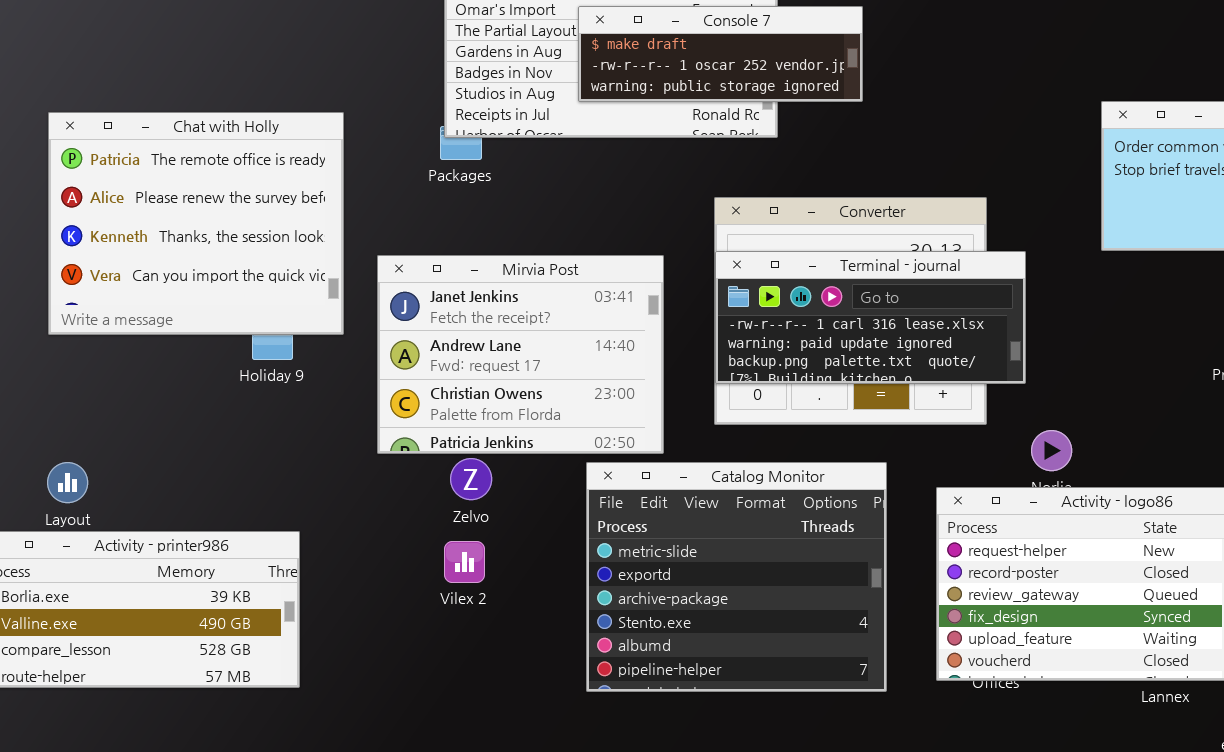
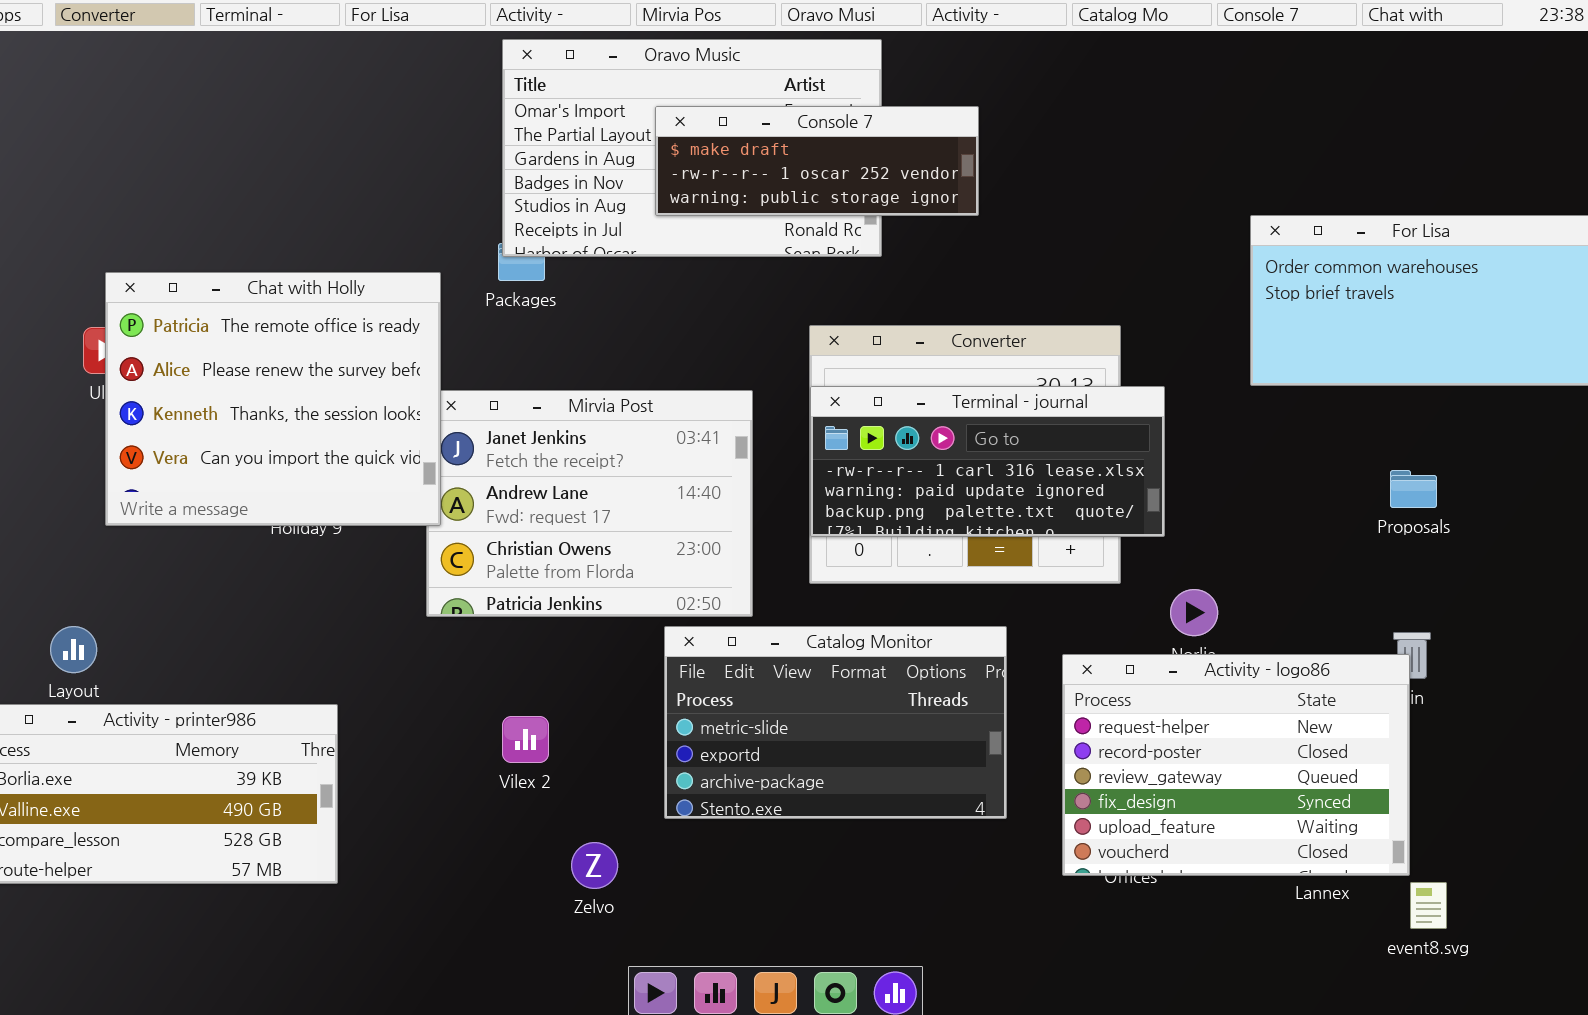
Chat with Holly: [48,112,344,335] -> [105,272,441,526], moved
Zelvo: [450,458,492,500] -> [571,842,618,889], moved
Catalog Monitor: [586,462,887,692] -> [664,626,1007,819], resized

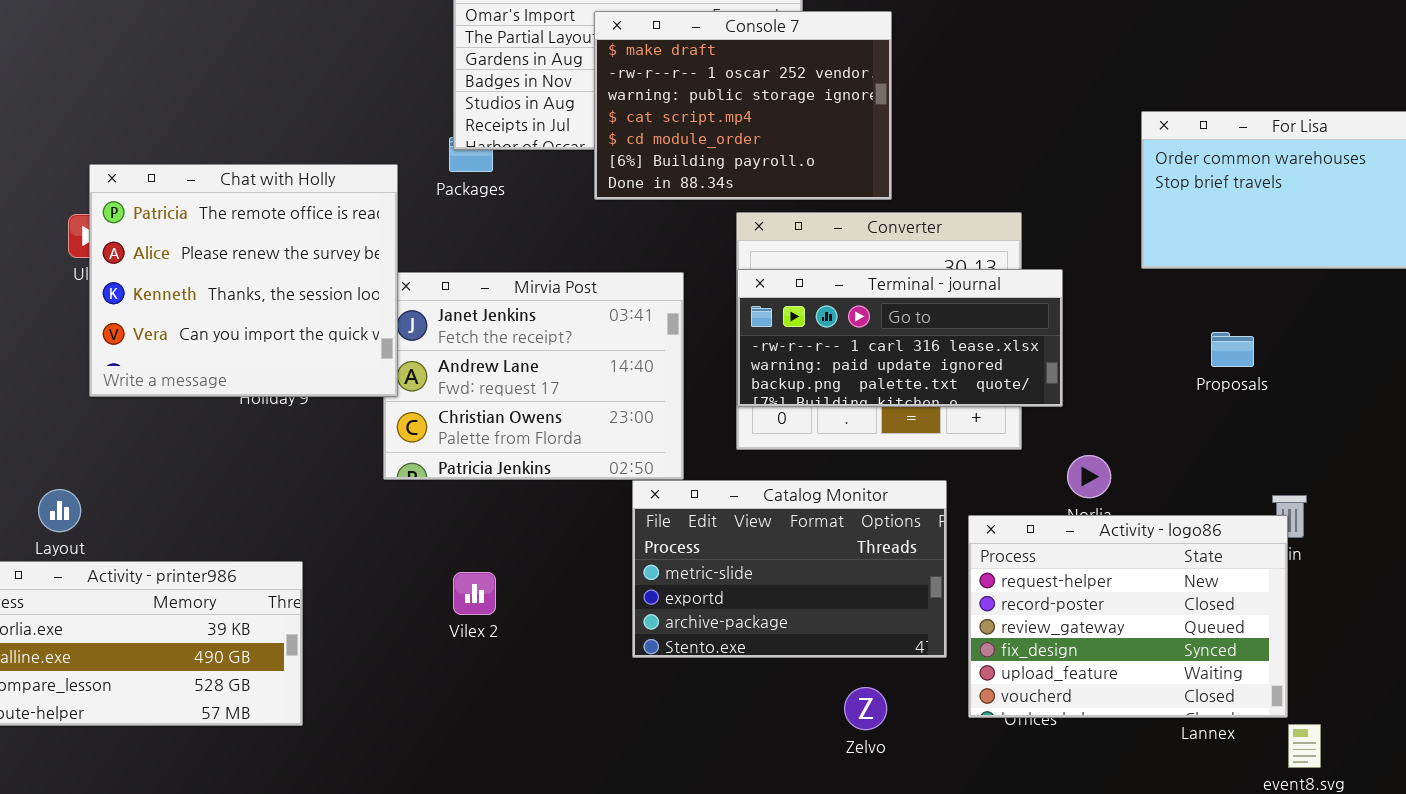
Console 7: [655,106,979,216] -> [594,11,892,200], resized
Proposals: [1390,470,1437,508] -> [1211,332,1254,367], moved
Catalog Monitor: [664,626,1007,819] -> [632,480,947,658], moved
Zelvo: [571,842,618,889] -> [844,687,887,730], moved

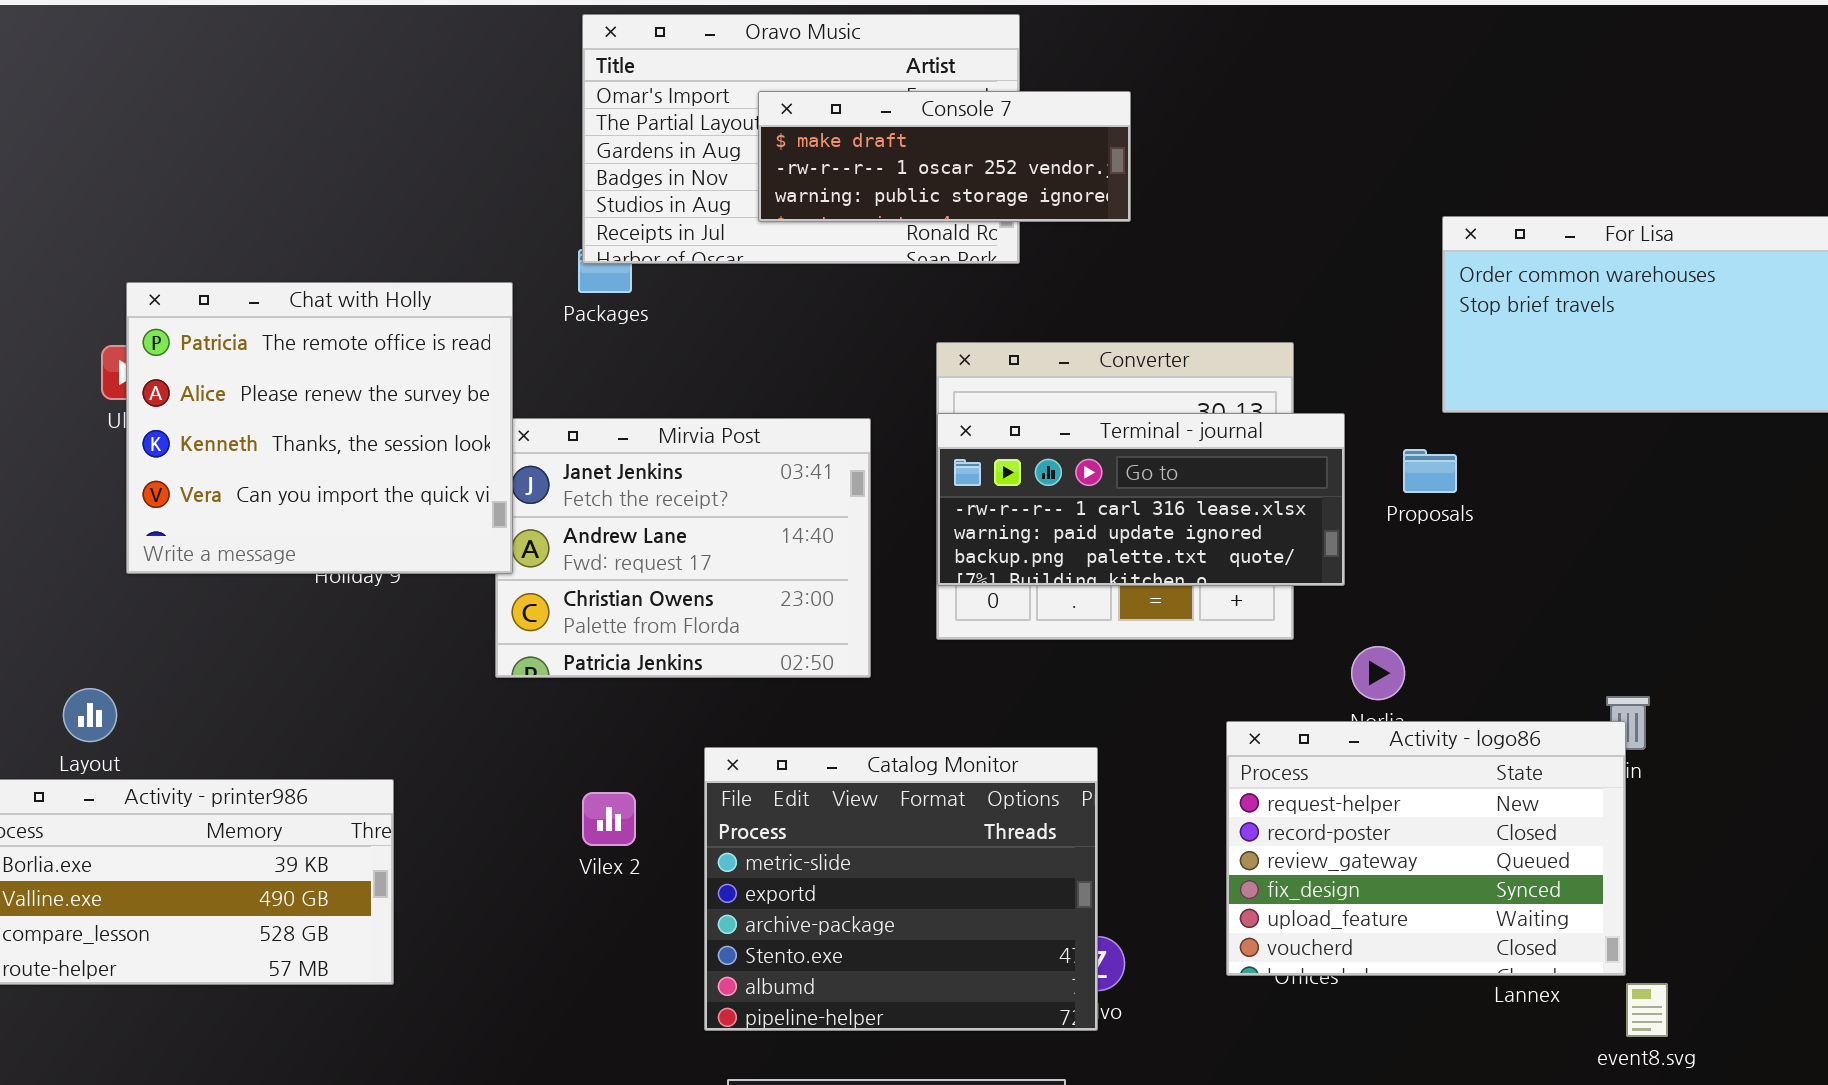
Console 7: [594,11,892,200] -> [758,91,1131,222], resized
Proposals: [1211,332,1254,367] -> [1403,449,1457,493], moved
Catalog Monitor: [632,480,947,658] -> [704,747,1098,1031], moved, resized

